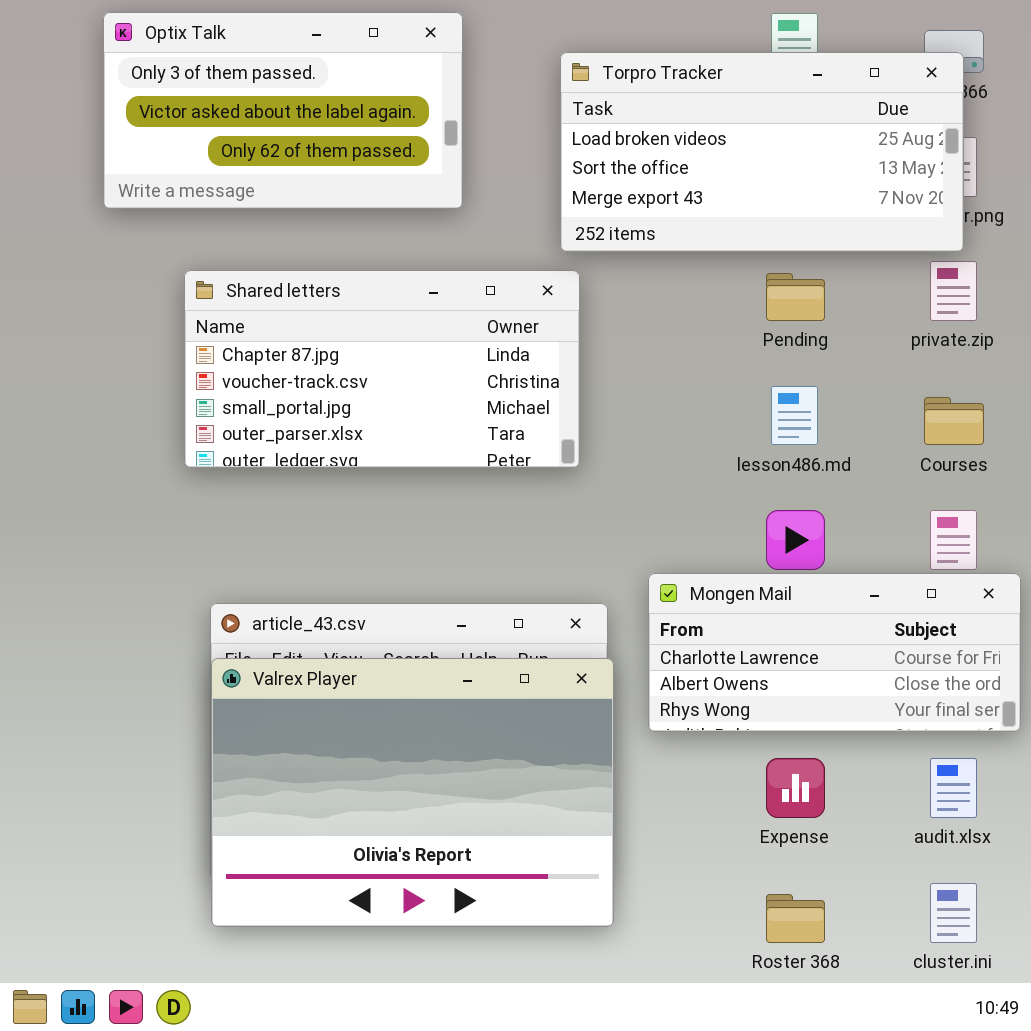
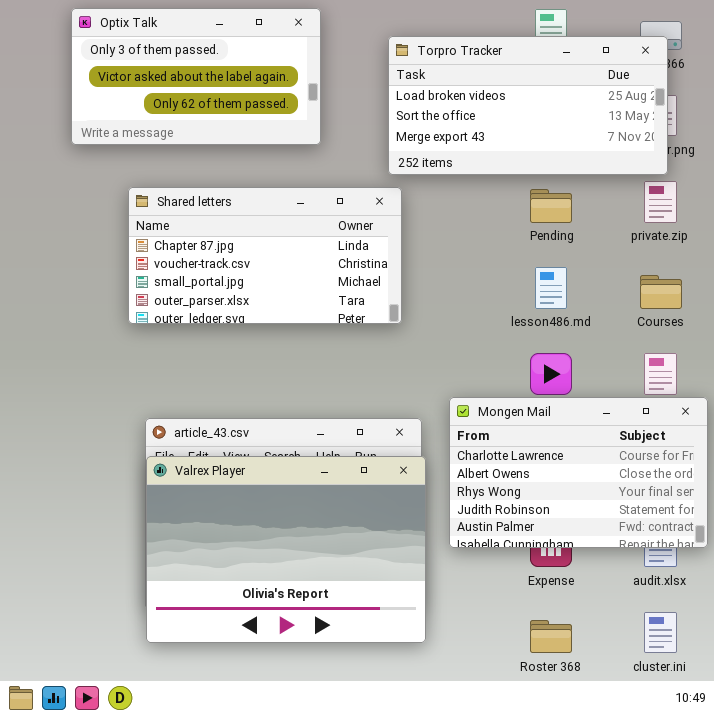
Mongen Mail: [648,573,1021,732] -> [449,397,708,548], resized

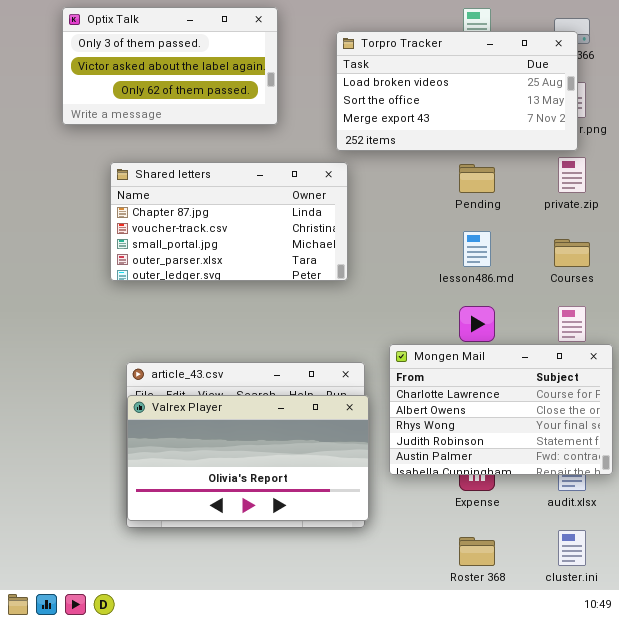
Valrex Player: [146,456,426,643] -> [127,395,369,521], resized

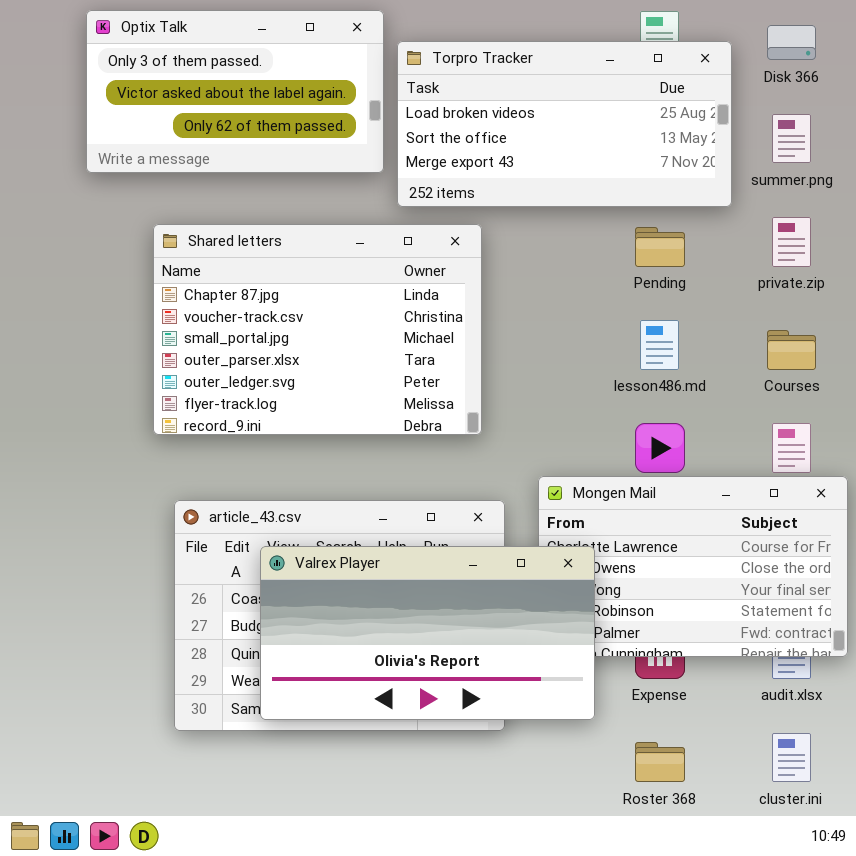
Torpro Tracker: [336,31,578,151] -> [397,41,732,207], moved
Shared letters: [110,162,348,281] -> [153,224,482,435], resized
Valrex Player: [127,395,369,521] -> [260,546,595,720], moved

